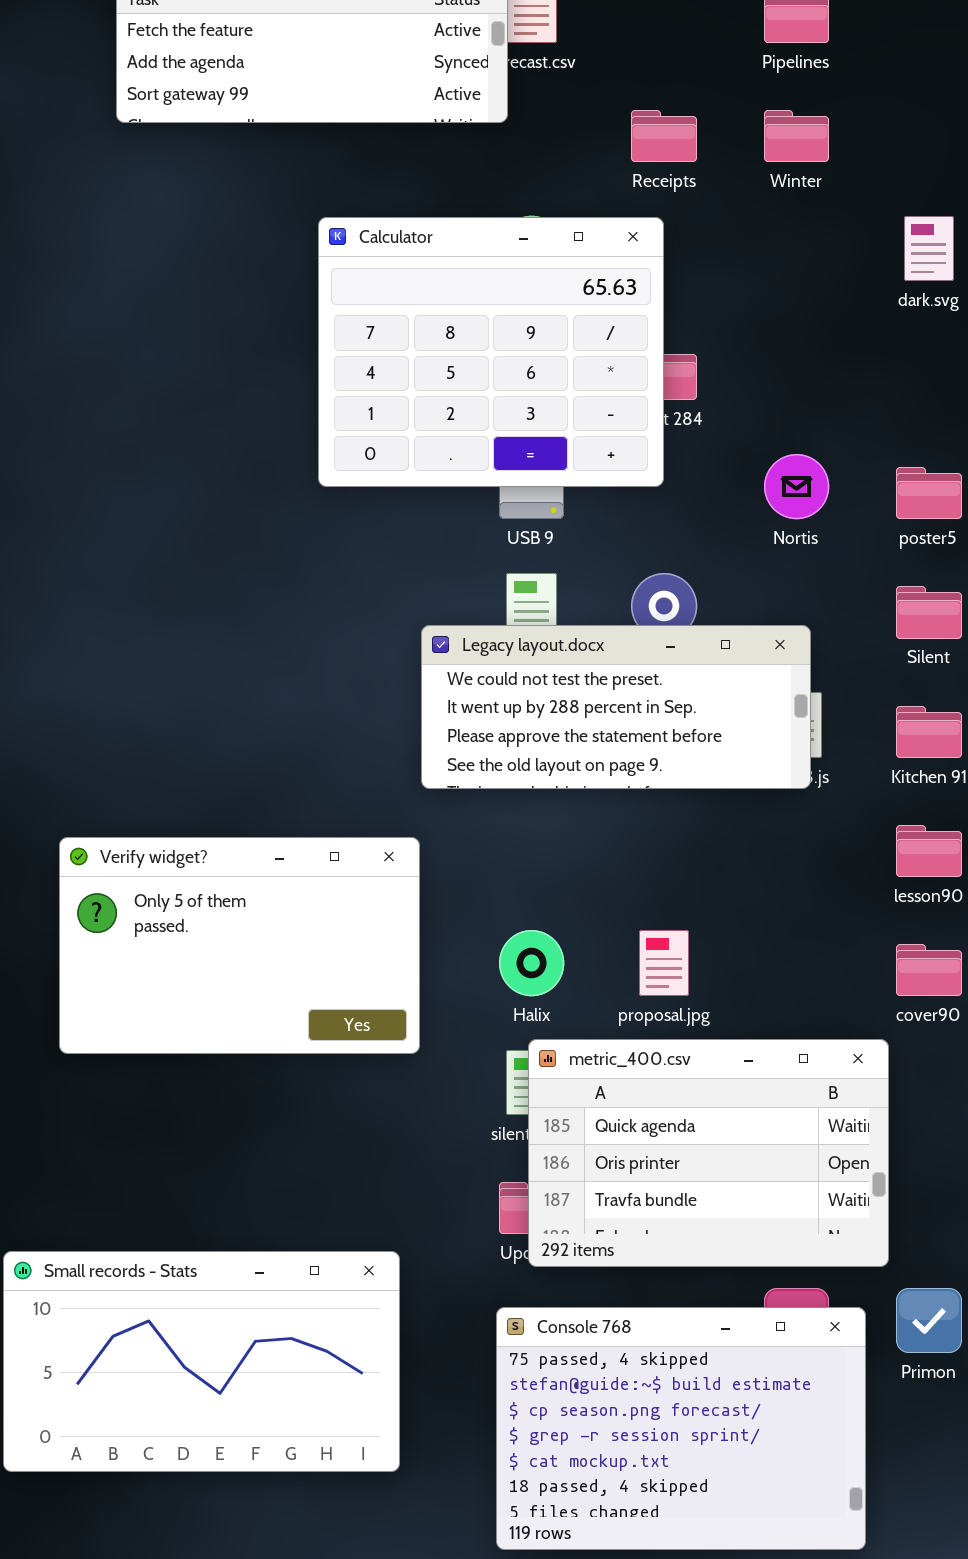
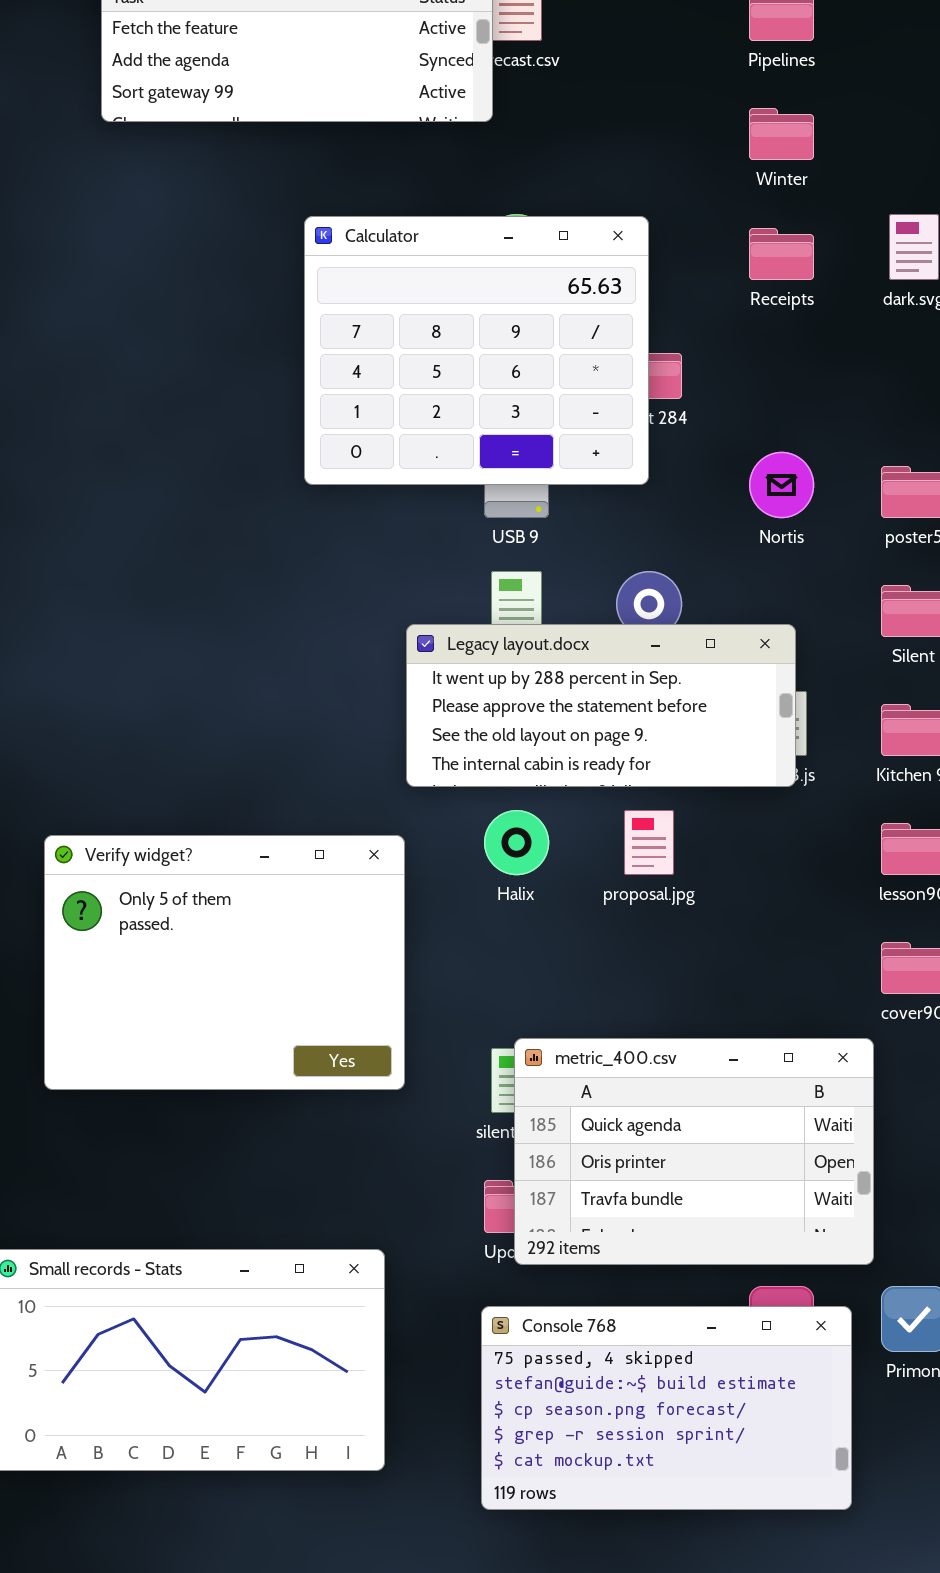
Receipts: [631,110,697,162] -> [749,228,814,280], moved
Legacy layout.docx: [421,625,811,789] -> [406,624,796,787], scrolled down 1 row
Verify widget?: [59,837,420,1054] -> [44,835,405,1090], resized
Halix: [499,930,564,996] -> [484,810,549,875], moved
proposal.jpg: [639,930,689,996] -> [624,810,674,875], moved
Console 768: [496,1307,866,1550] -> [481,1306,852,1510], resized

